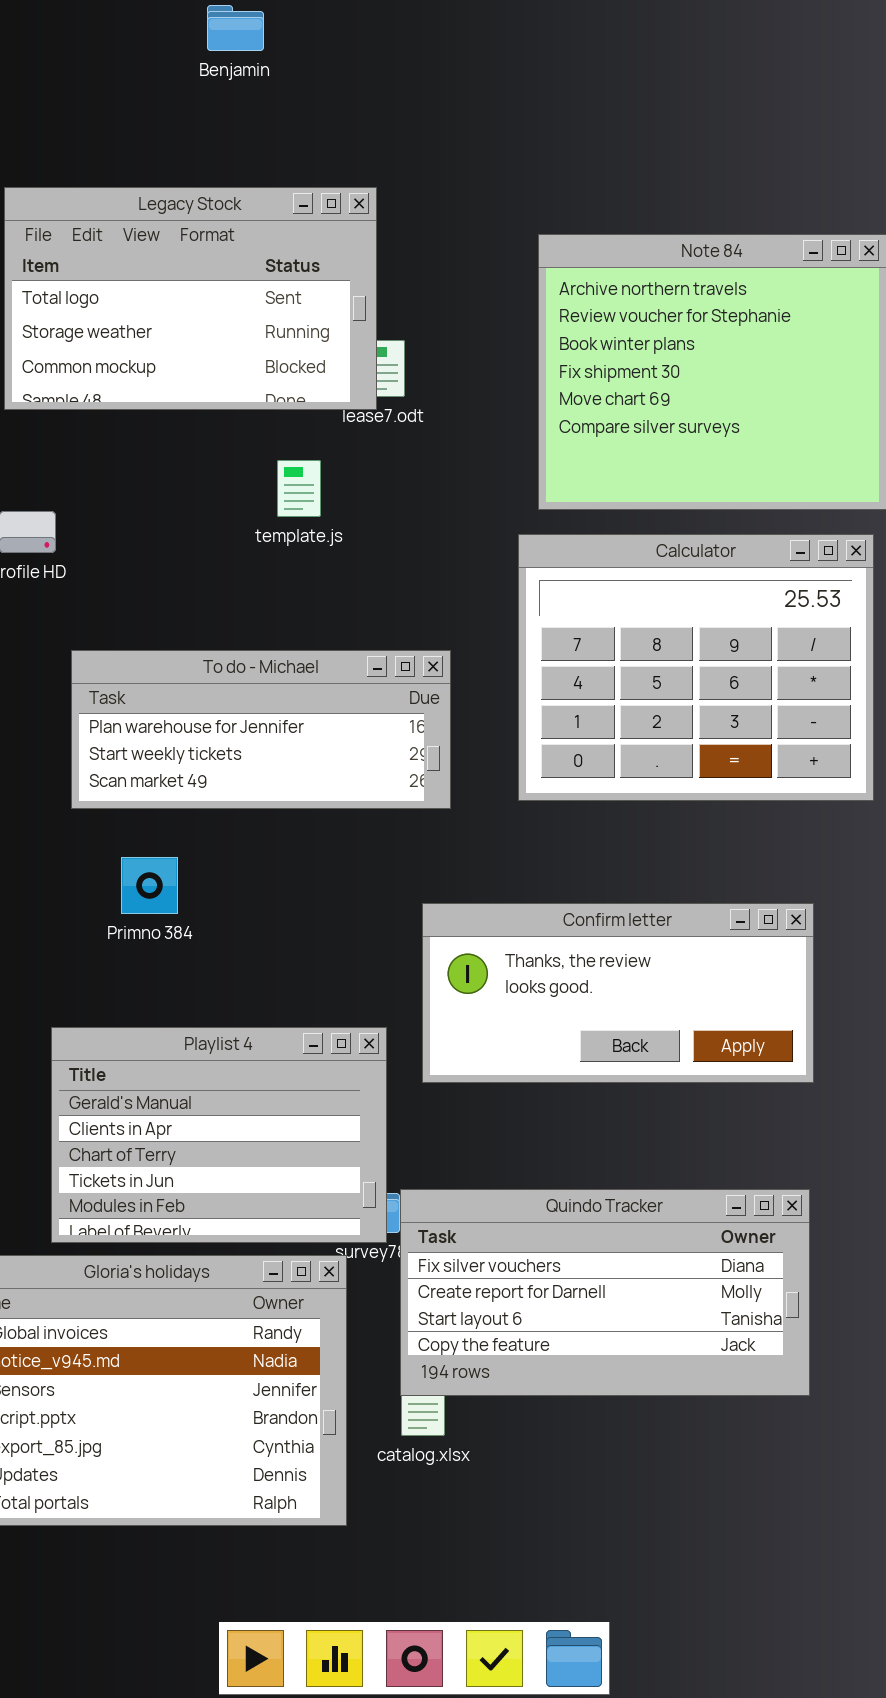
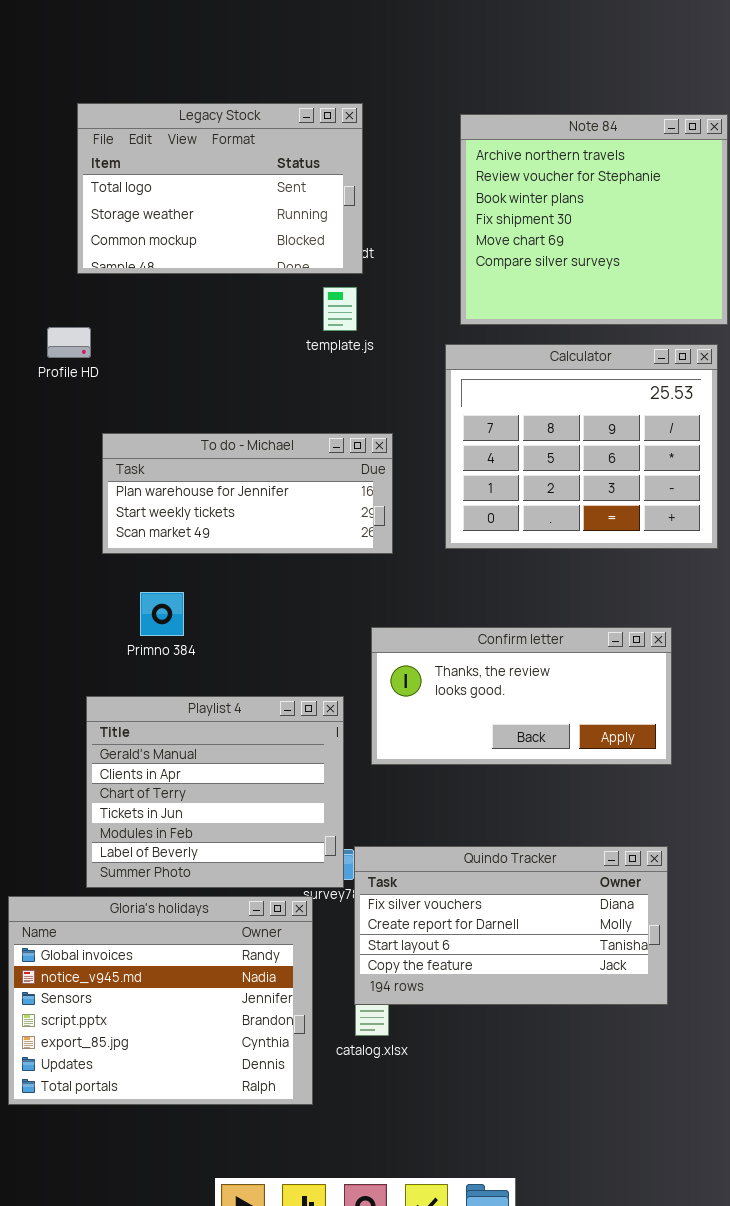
Legacy Stock: [4,187,377,410] -> [77,103,363,274], moved
template.js: [277,460,321,517] -> [323,287,357,331], moved
Playlist 4: [51,1027,387,1243] -> [86,696,344,888], resized

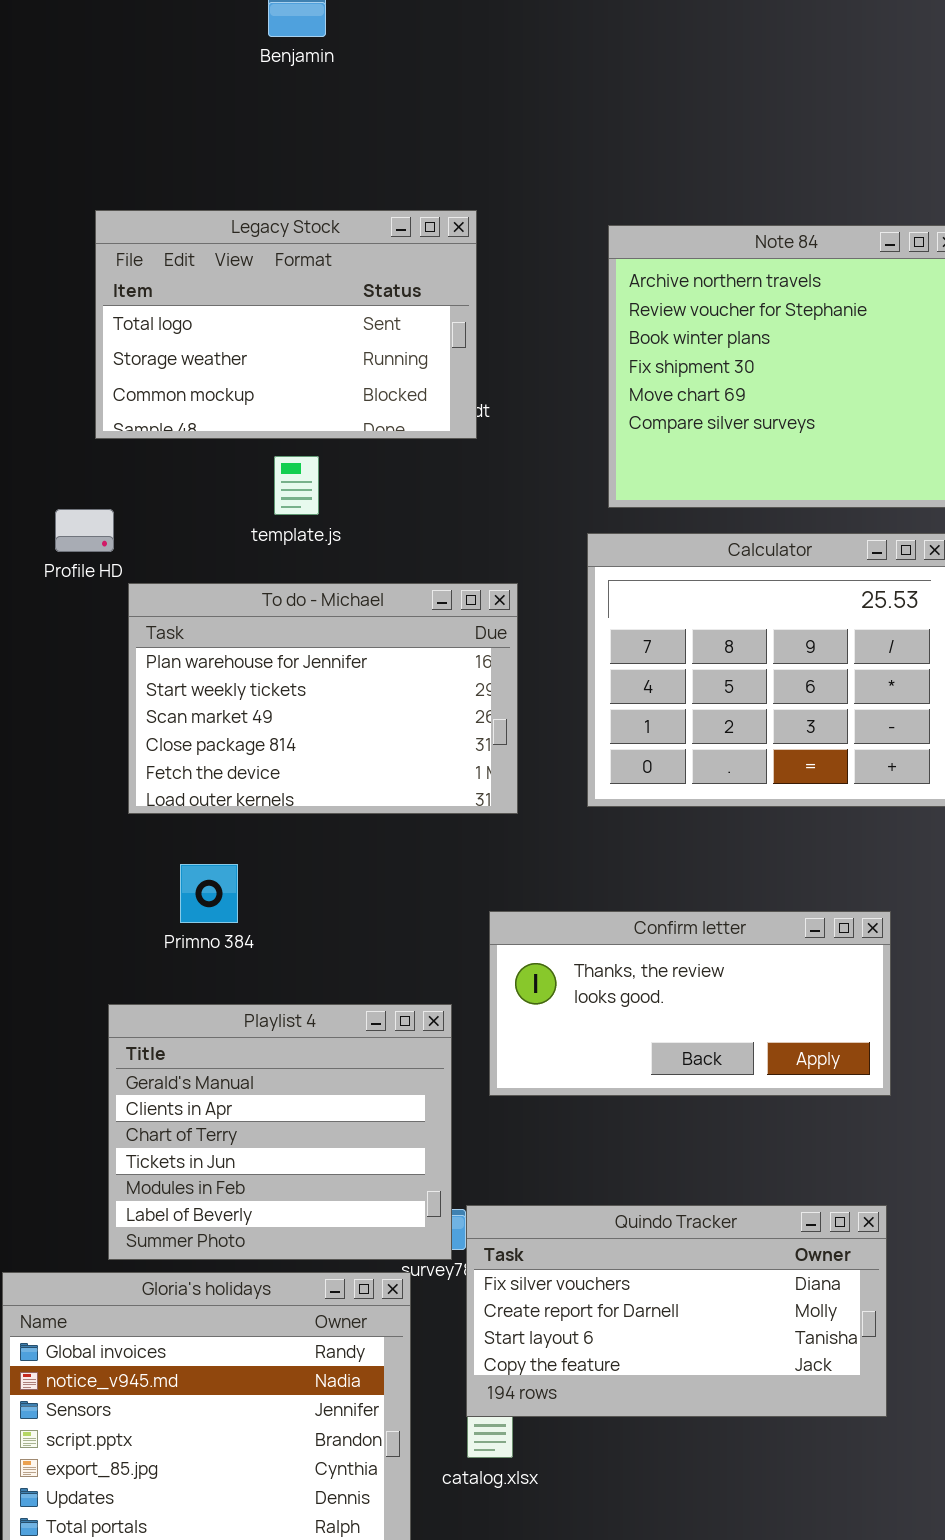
template.js: [323,287,357,331] -> [274,456,319,515], moved
To do - Michael: [102,433,393,554] -> [128,583,518,814], resized

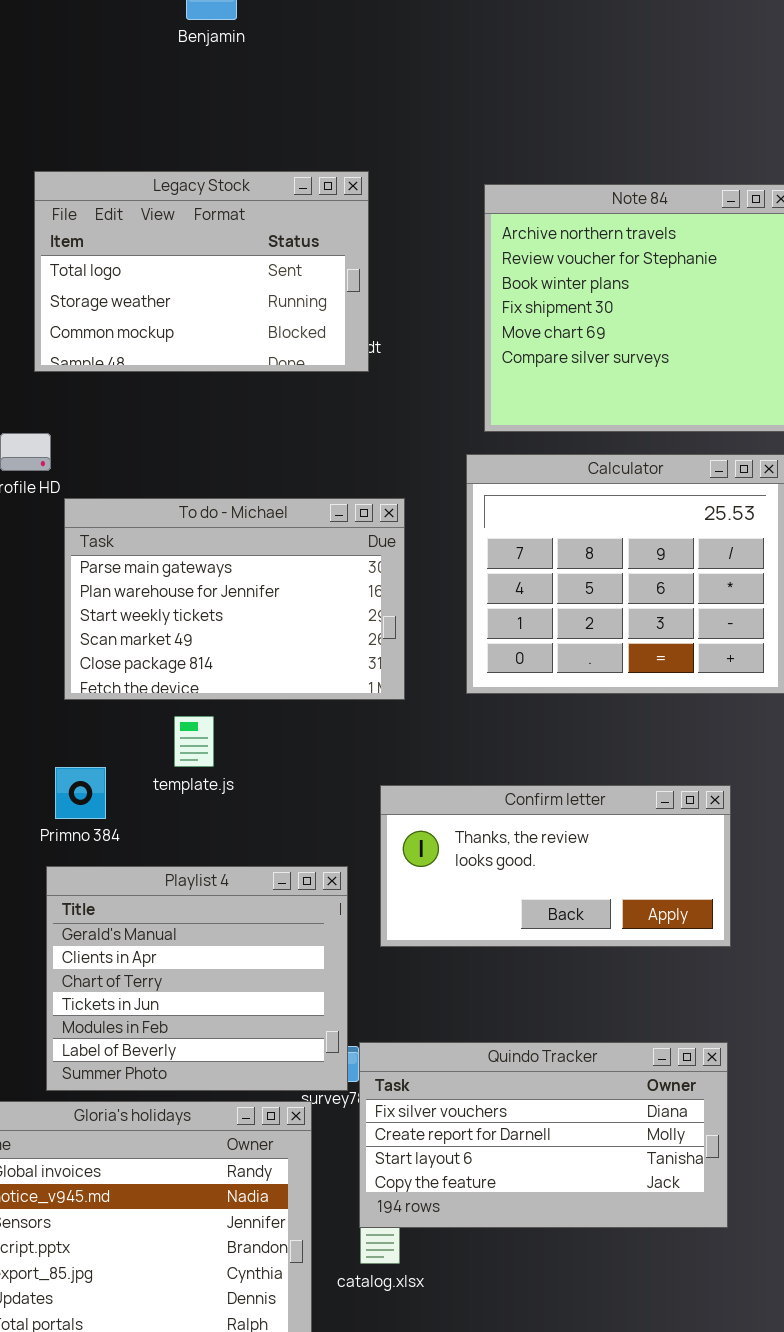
template.js: [274,456,319,515] -> [174,716,214,767], moved
To do - Michael: [128,583,518,814] -> [64,498,405,700], scrolled up 1 row
Primno 384: [180,864,238,923] -> [55,767,106,819], moved

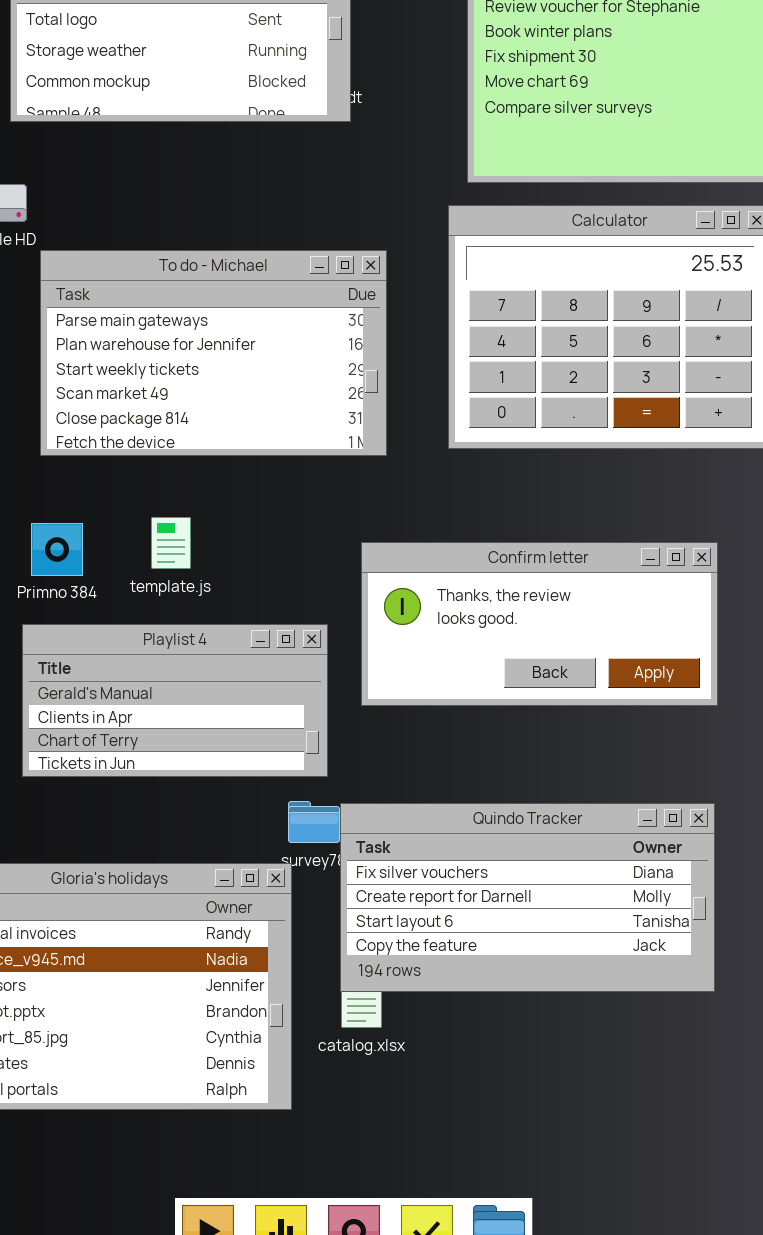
template.js: [174,716,214,767] -> [151,517,191,569], moved
Playlist 4: [46,866,348,1091] -> [22,624,328,777], resized

